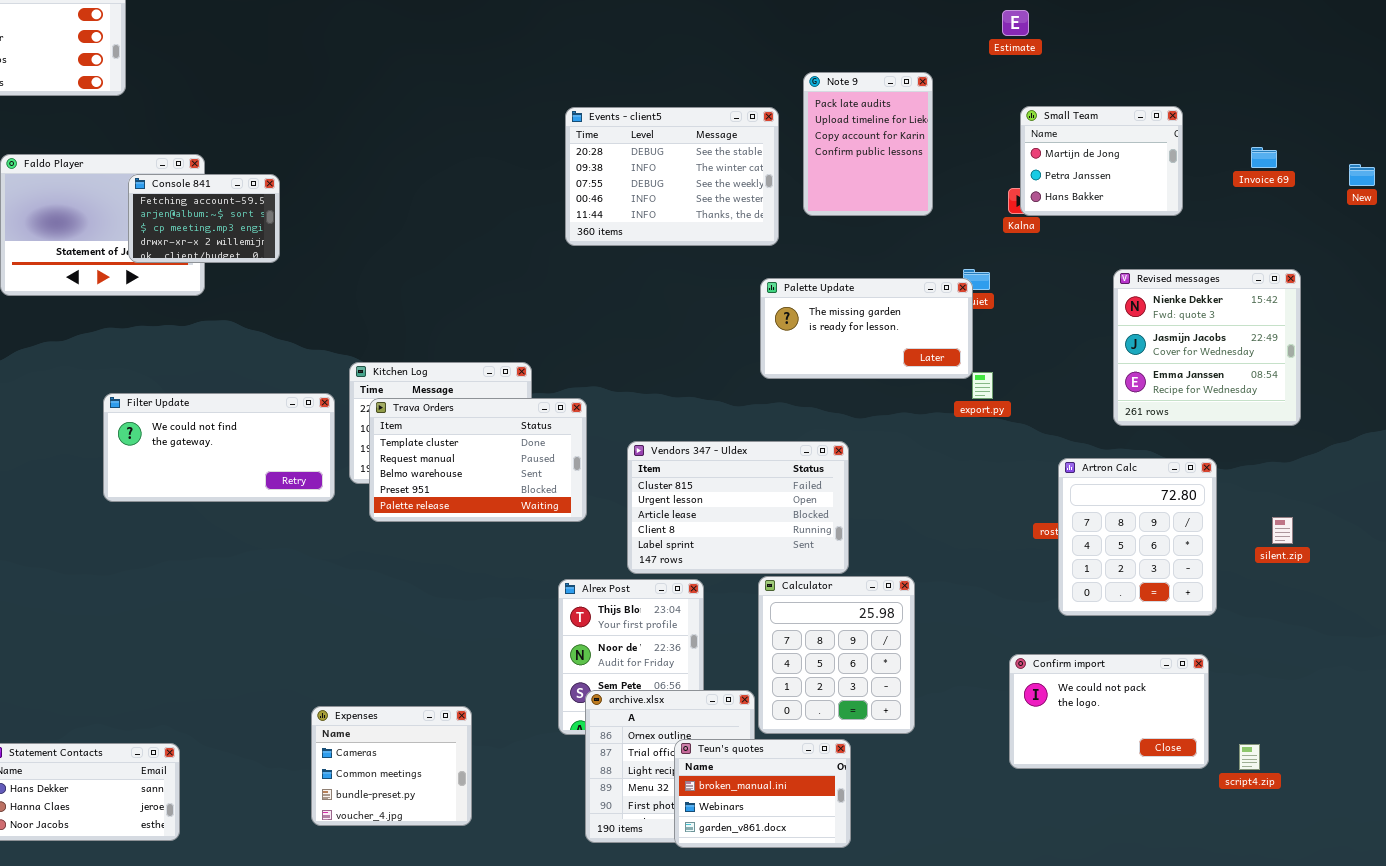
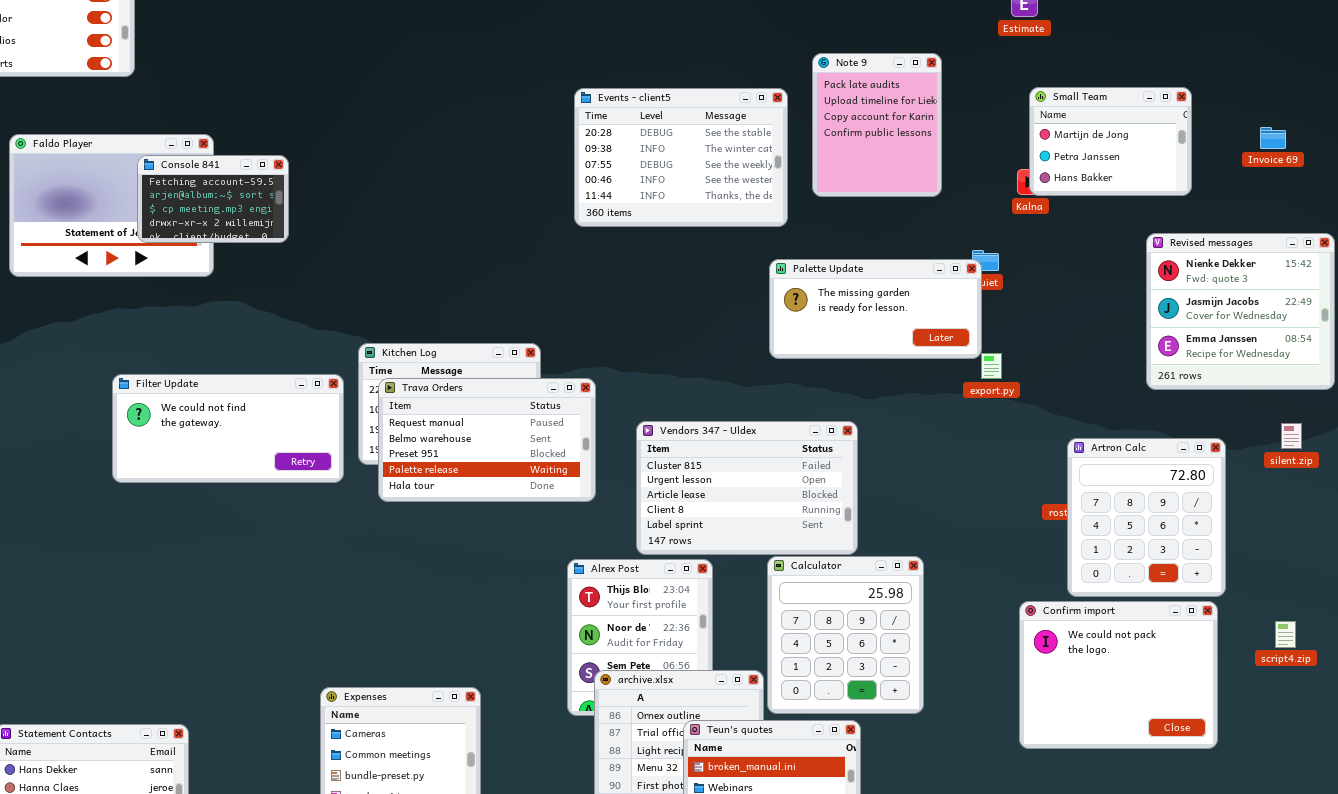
Revised messages: [1113,269,1301,426] -> [1146,233,1335,390], moved
Trava Orders: [369,398,587,522] -> [378,378,596,502], scrolled down 1 row
silent.zip: [1272,517,1293,544] -> [1281,423,1302,449], moved
Confirm import: [1009,654,1209,769] -> [1019,601,1218,749], resized
script4.zip: [1239,744,1260,770] -> [1275,621,1296,648], moved

